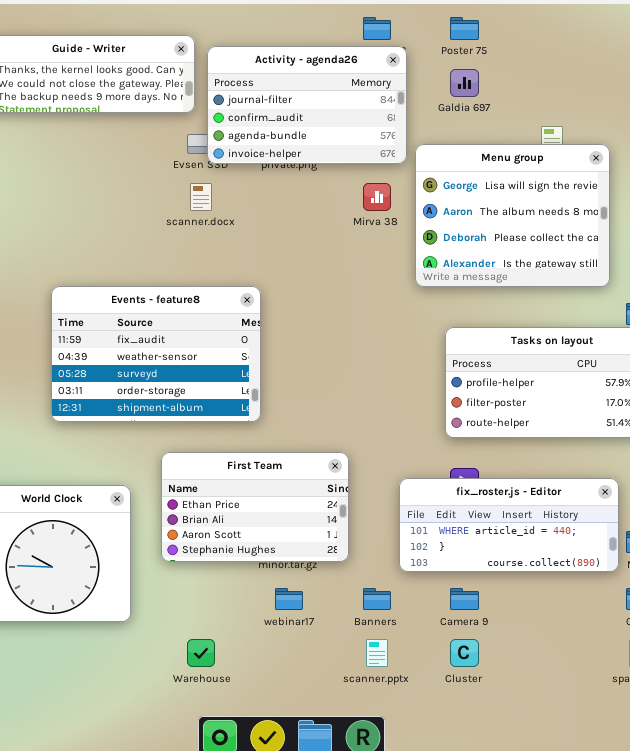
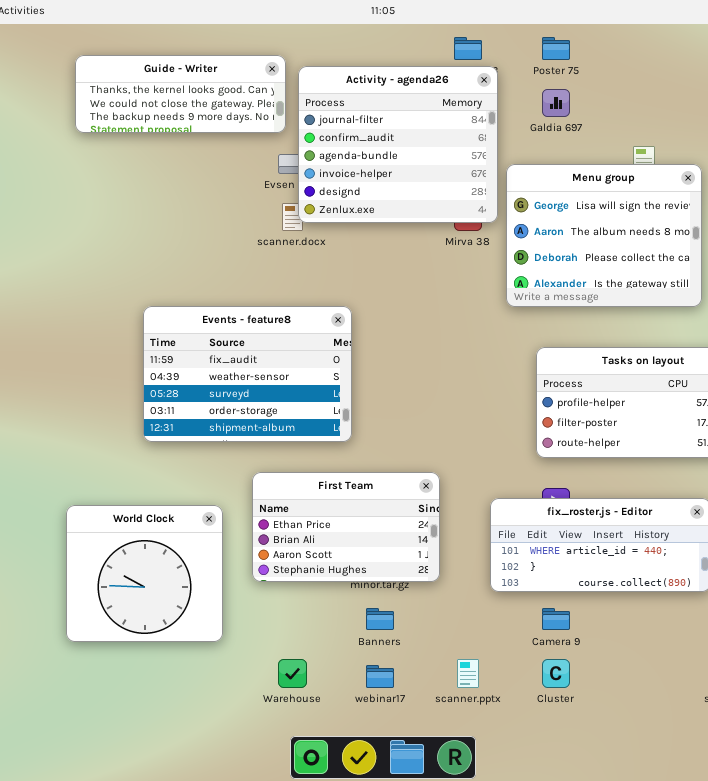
Activity - agenda26: [207,46,407,164] -> [298,66,498,223], resized
webinar17: [275,588,303,610] -> [366,665,394,688], moved
Banners: [363,588,391,610] -> [366,608,394,630], moved

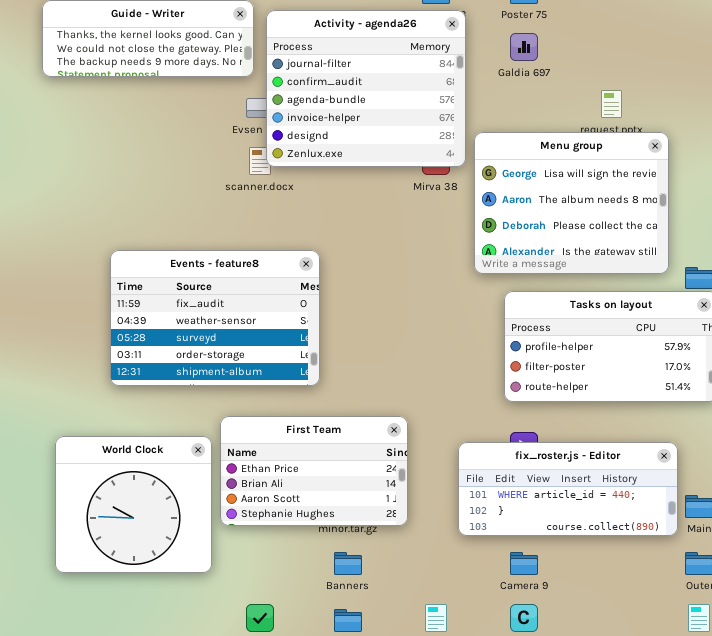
Menu group: [506,164,702,307] -> [474,132,669,274], moved
World Clock: [66,505,223,642] -> [55,436,212,573], moved

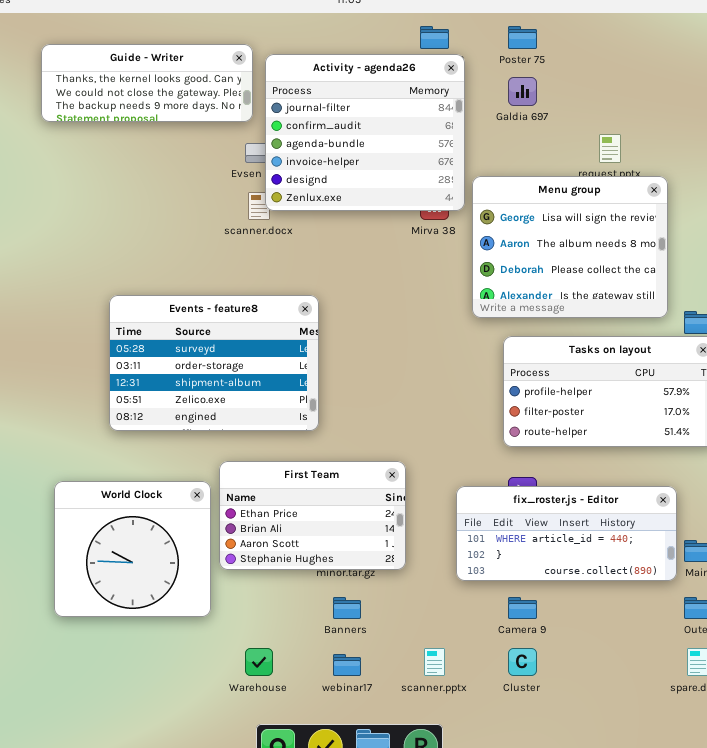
Events - feature8: [110,250,320,386] -> [109,295,319,431], scrolled down 2 rows

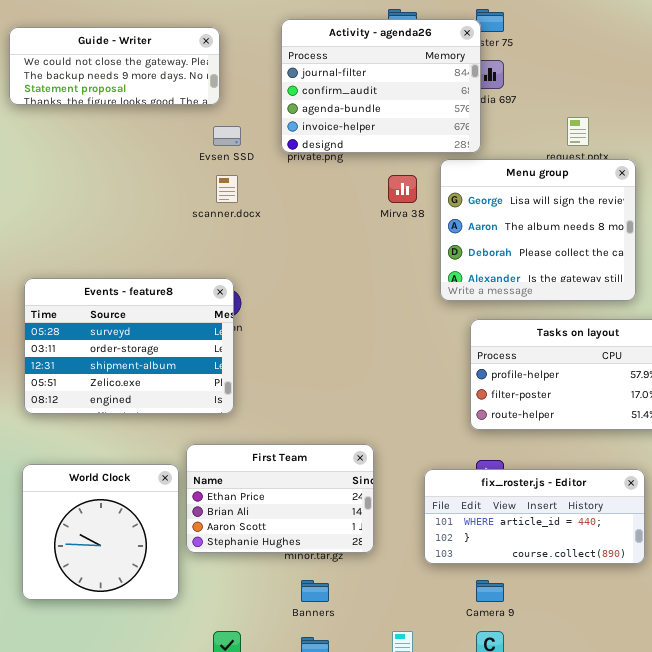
Guide - Writer: [41,44,253,122] -> [9,27,220,105], scrolled down 1 row
Activity - agenda26: [265,54,465,211] -> [281,19,481,153], moved, resized
Events - feature8: [109,295,319,431] -> [24,278,234,414], moved

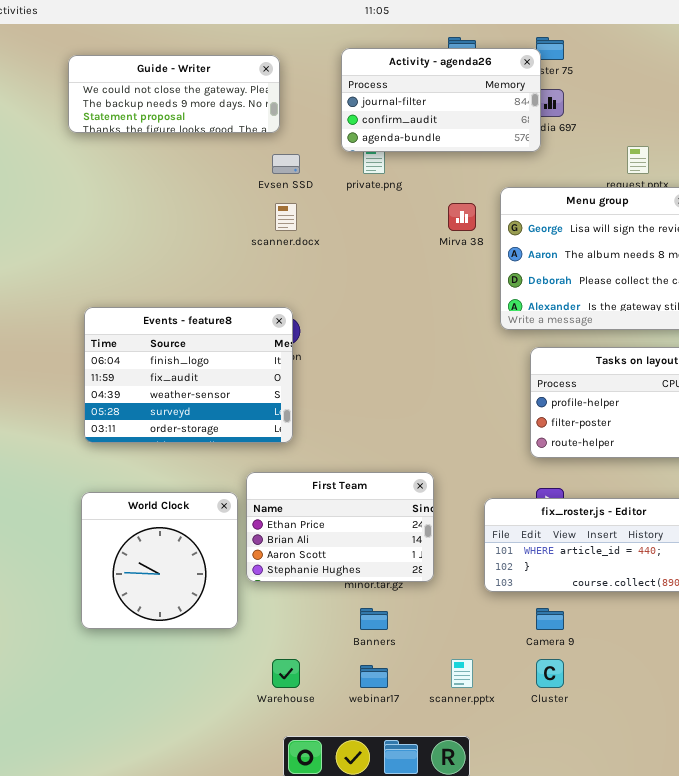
Activity - agenda26: [281,19,481,153] -> [341,48,541,152], resized
Events - feature8: [24,278,234,414] -> [84,307,293,443], scrolled up 3 rows

